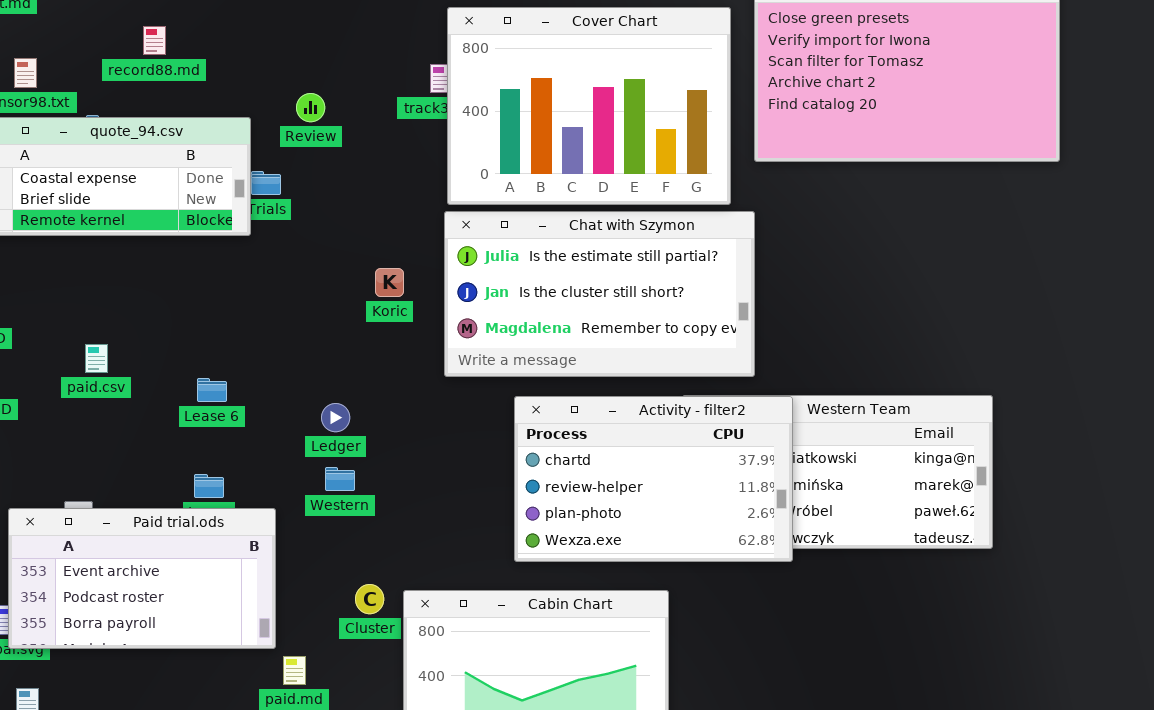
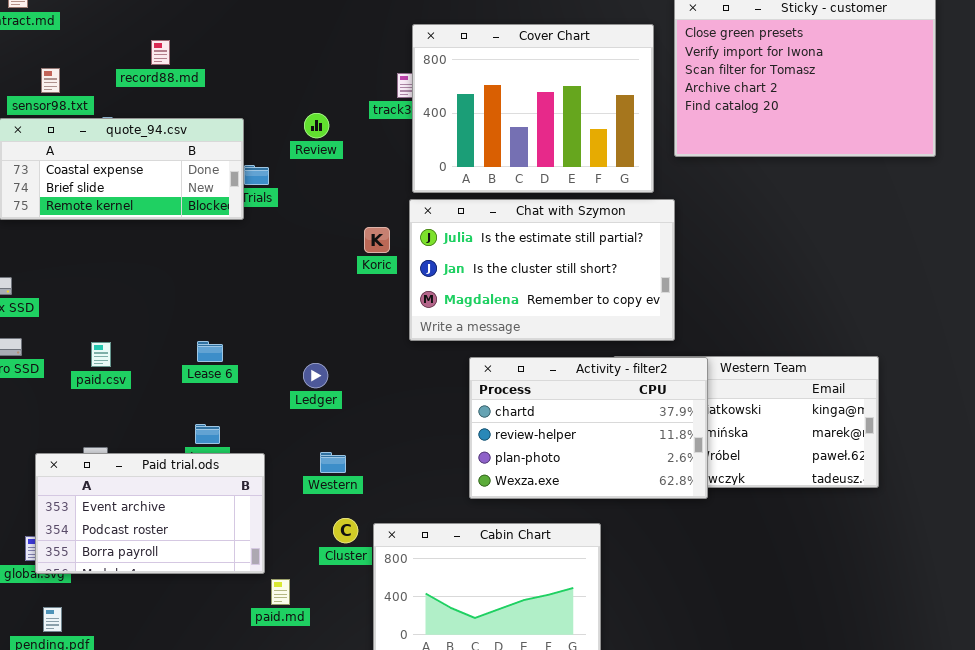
Review: [296,93,325,122] -> [304,113,329,138], moved
Koric: [375,268,404,297] -> [364,227,390,253], moved
paid.csv: [85,344,108,373] -> [91,342,111,367], moved
Western: [325,467,355,491] -> [320,452,346,473], moved

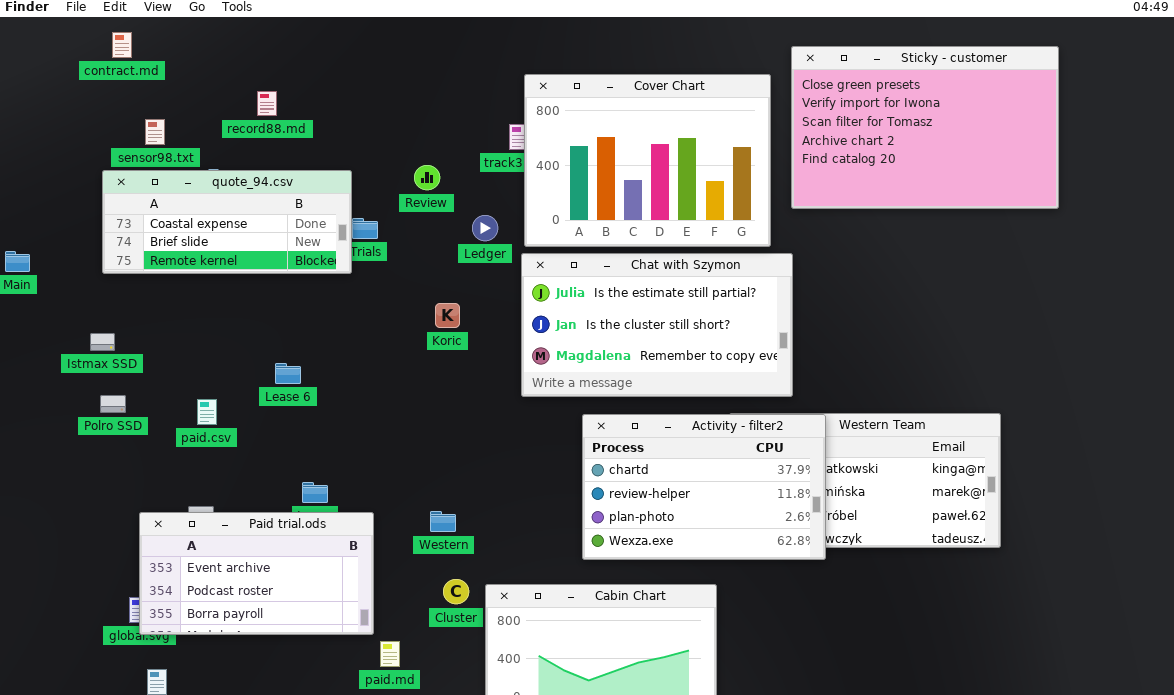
Koric: [364,227,390,253] -> [435,303,460,328], moved
Lease 6: [197,341,223,362] -> [275,363,301,384], moved
Ledger: [303,363,328,388] -> [472,215,498,241], moved

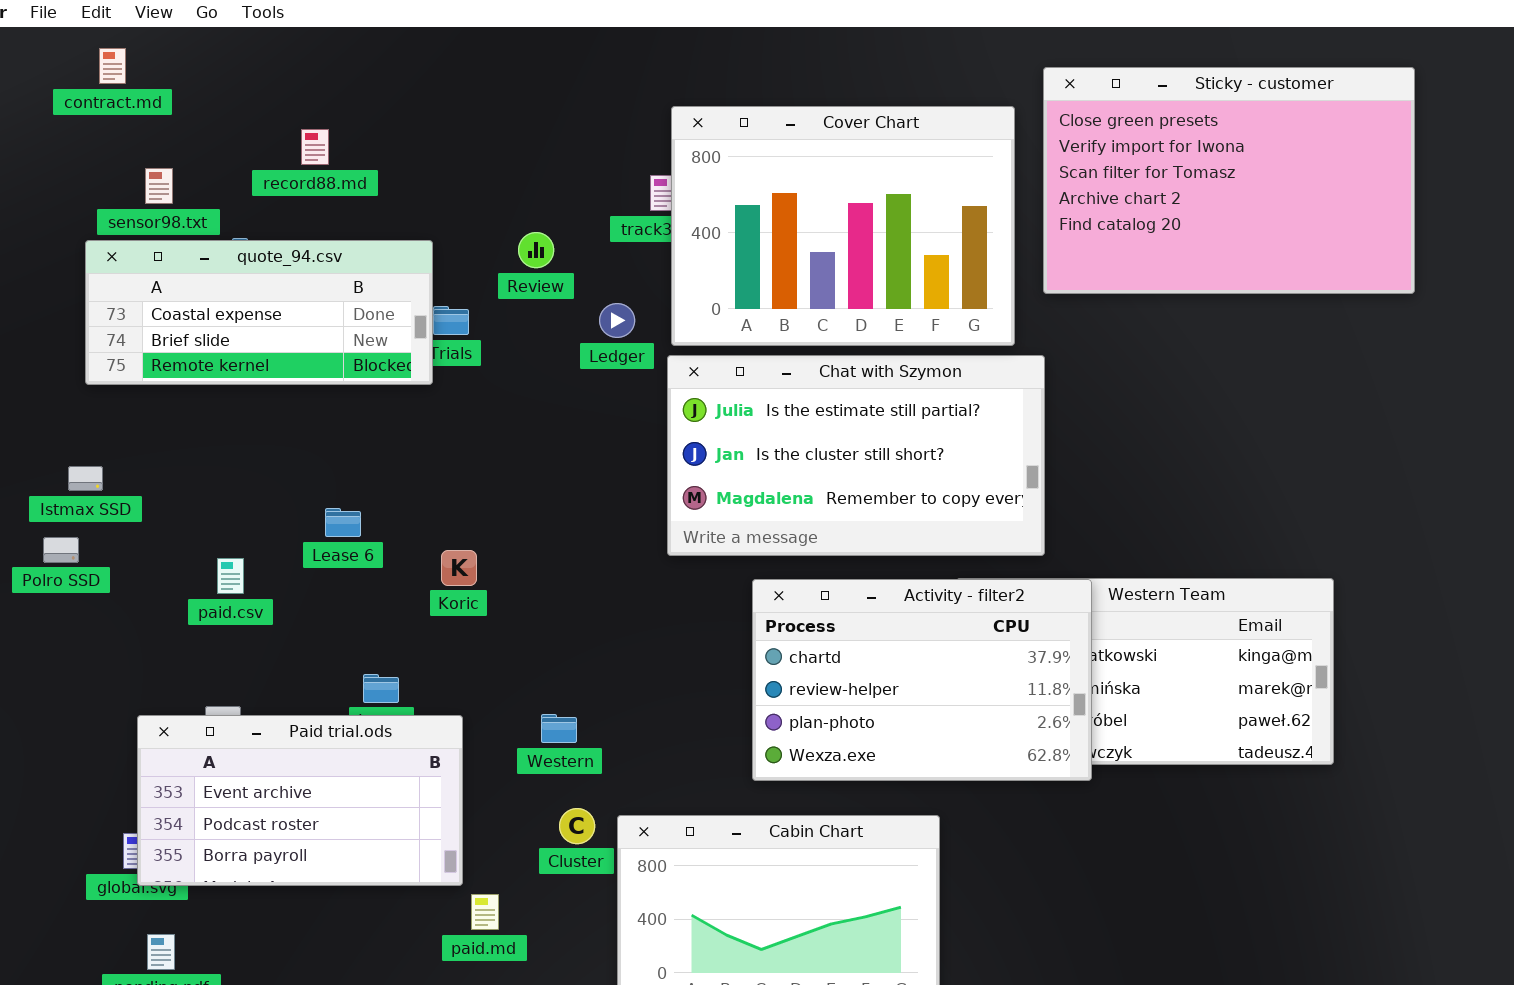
Koric: [435,303,460,328] -> [441,550,477,586], moved
Polro SSD: [100,395,126,413] -> [43,537,79,563], moved

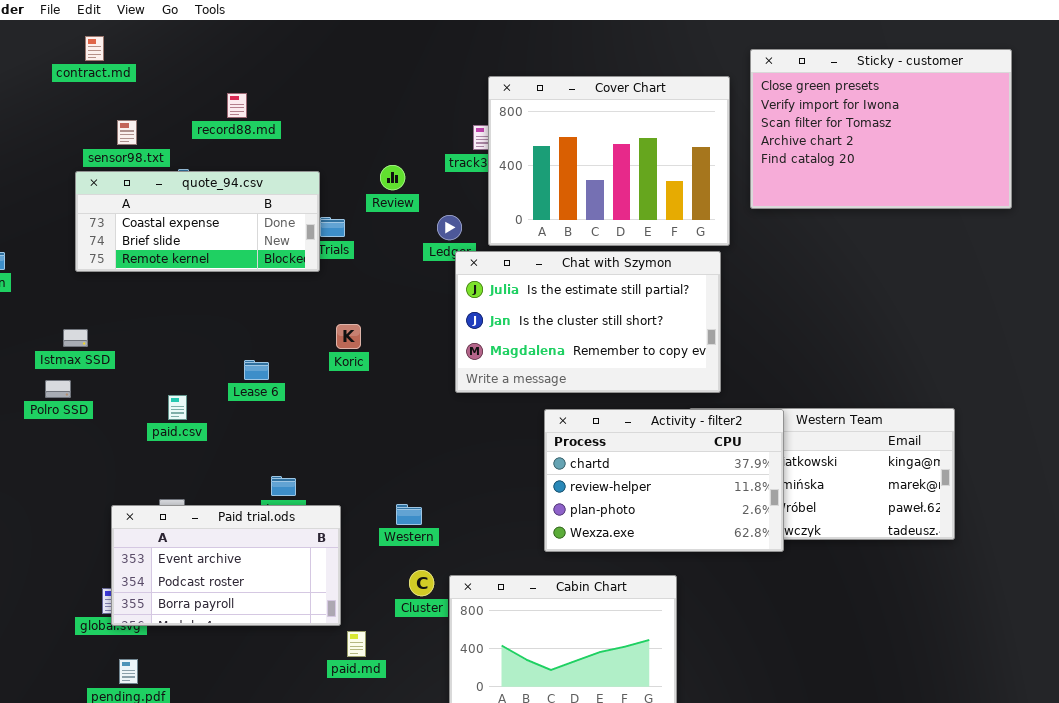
Chat with Szymon: [667,355,1045,556] -> [455,251,721,393], moved
Koric: [441,550,477,586] -> [336,324,361,349], moved

